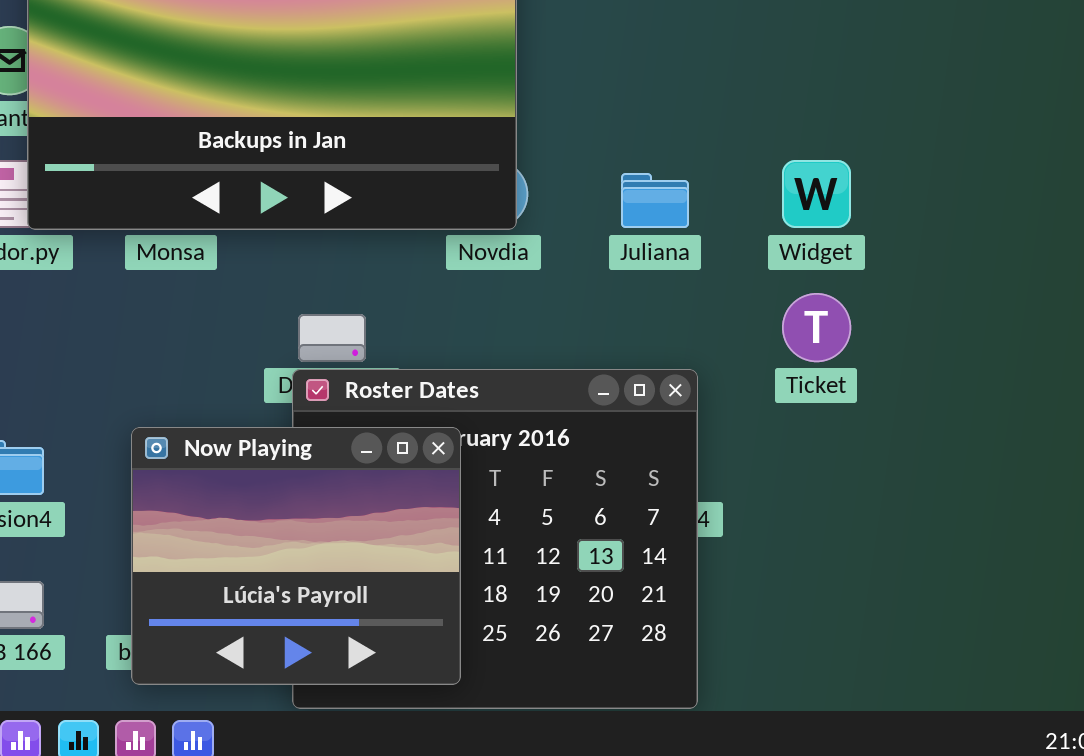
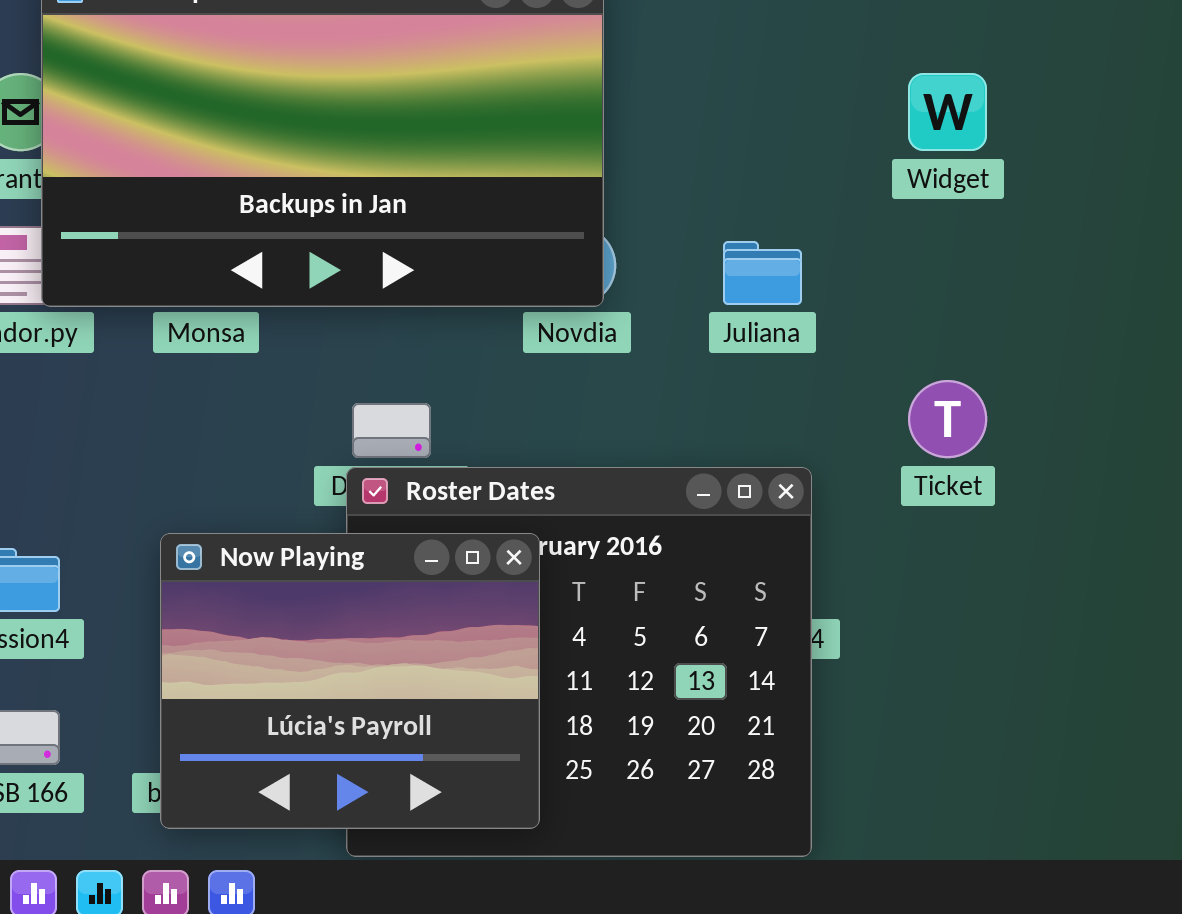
Widget: [782,160,851,228] -> [908,73,987,151], moved

